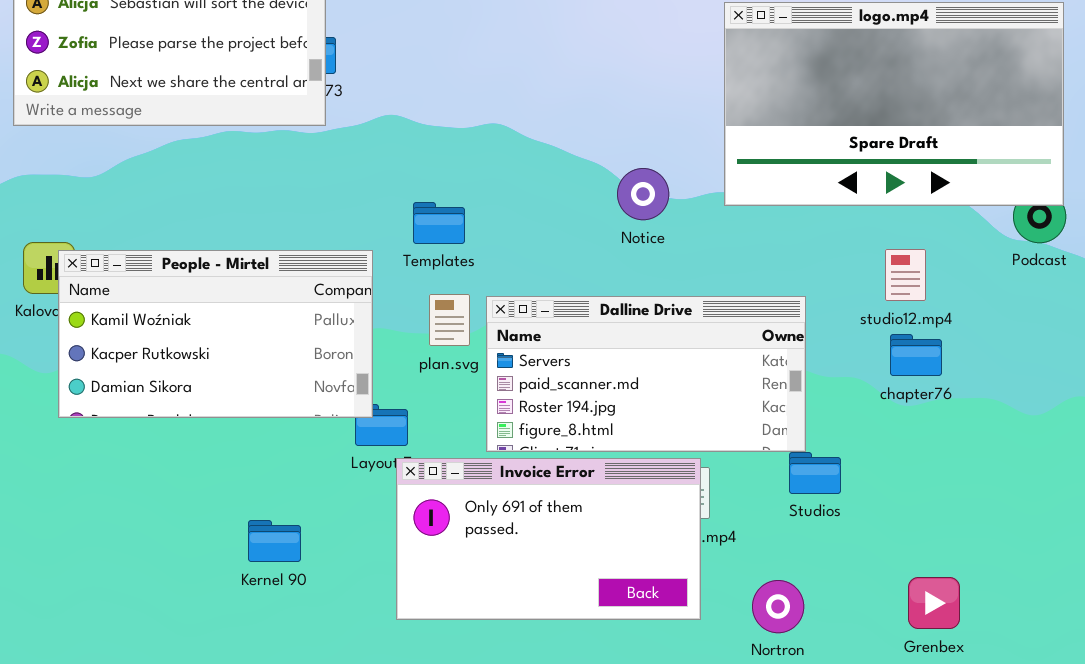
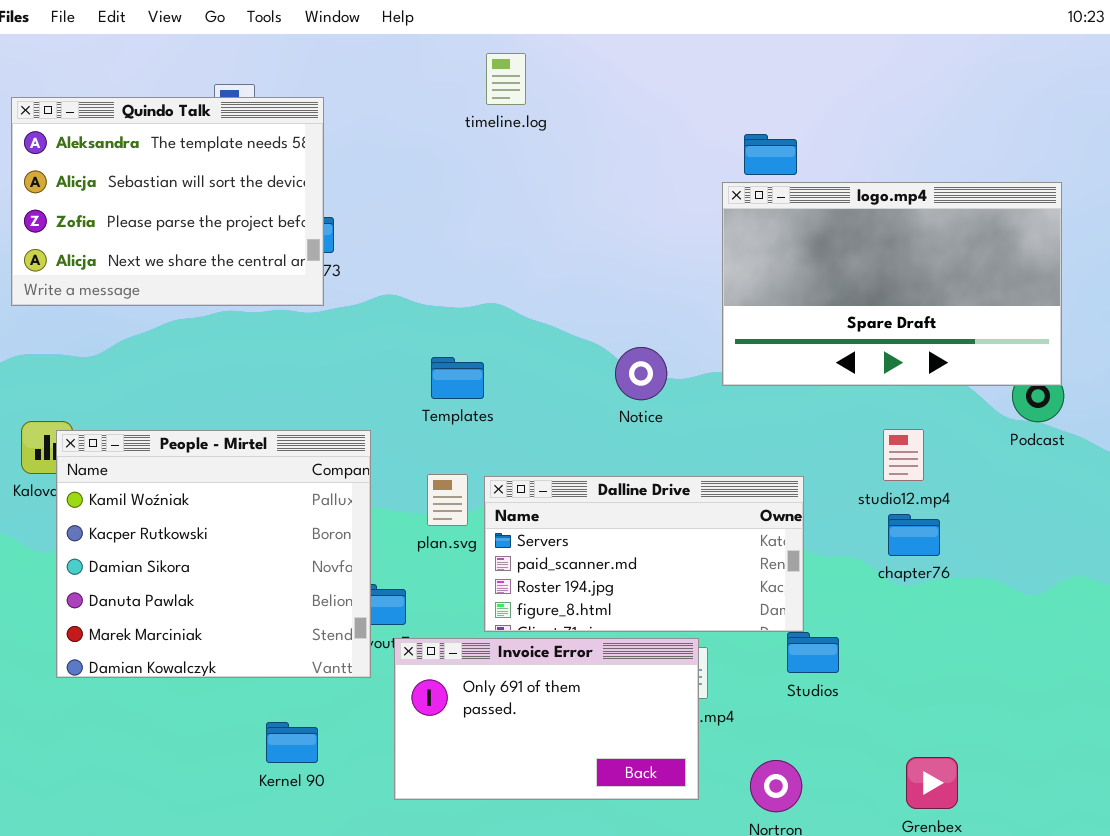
Templates: [413,202,465,244] -> [431,357,484,399], moved
People - Mirtel: [58,250,373,418] -> [56,430,371,678], resized
Kernel 90: [248,520,301,562] -> [266,722,318,763], moved

